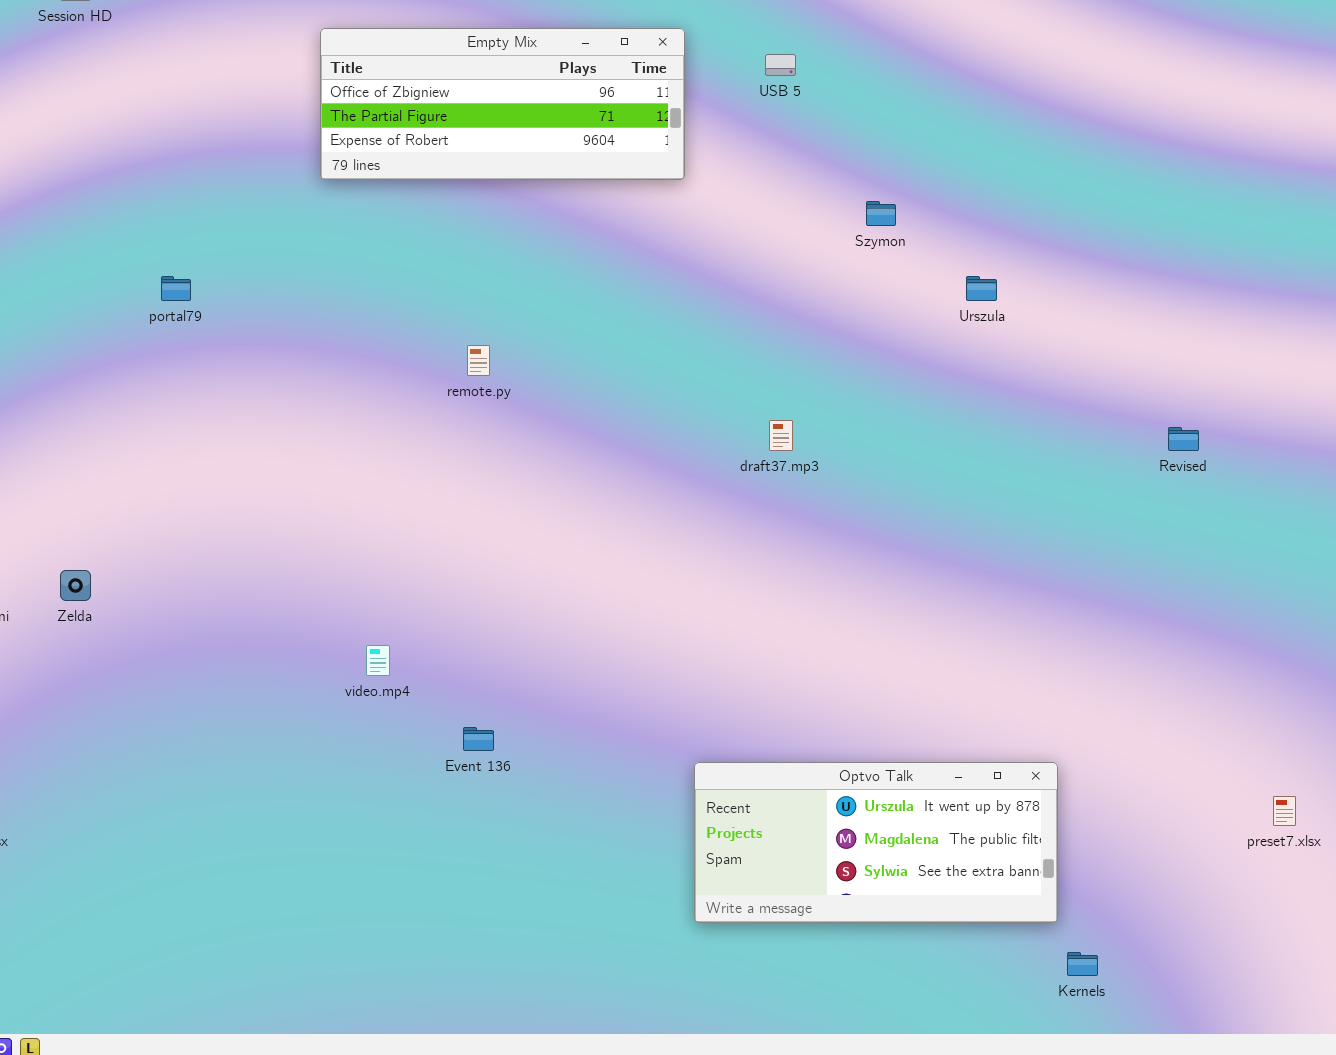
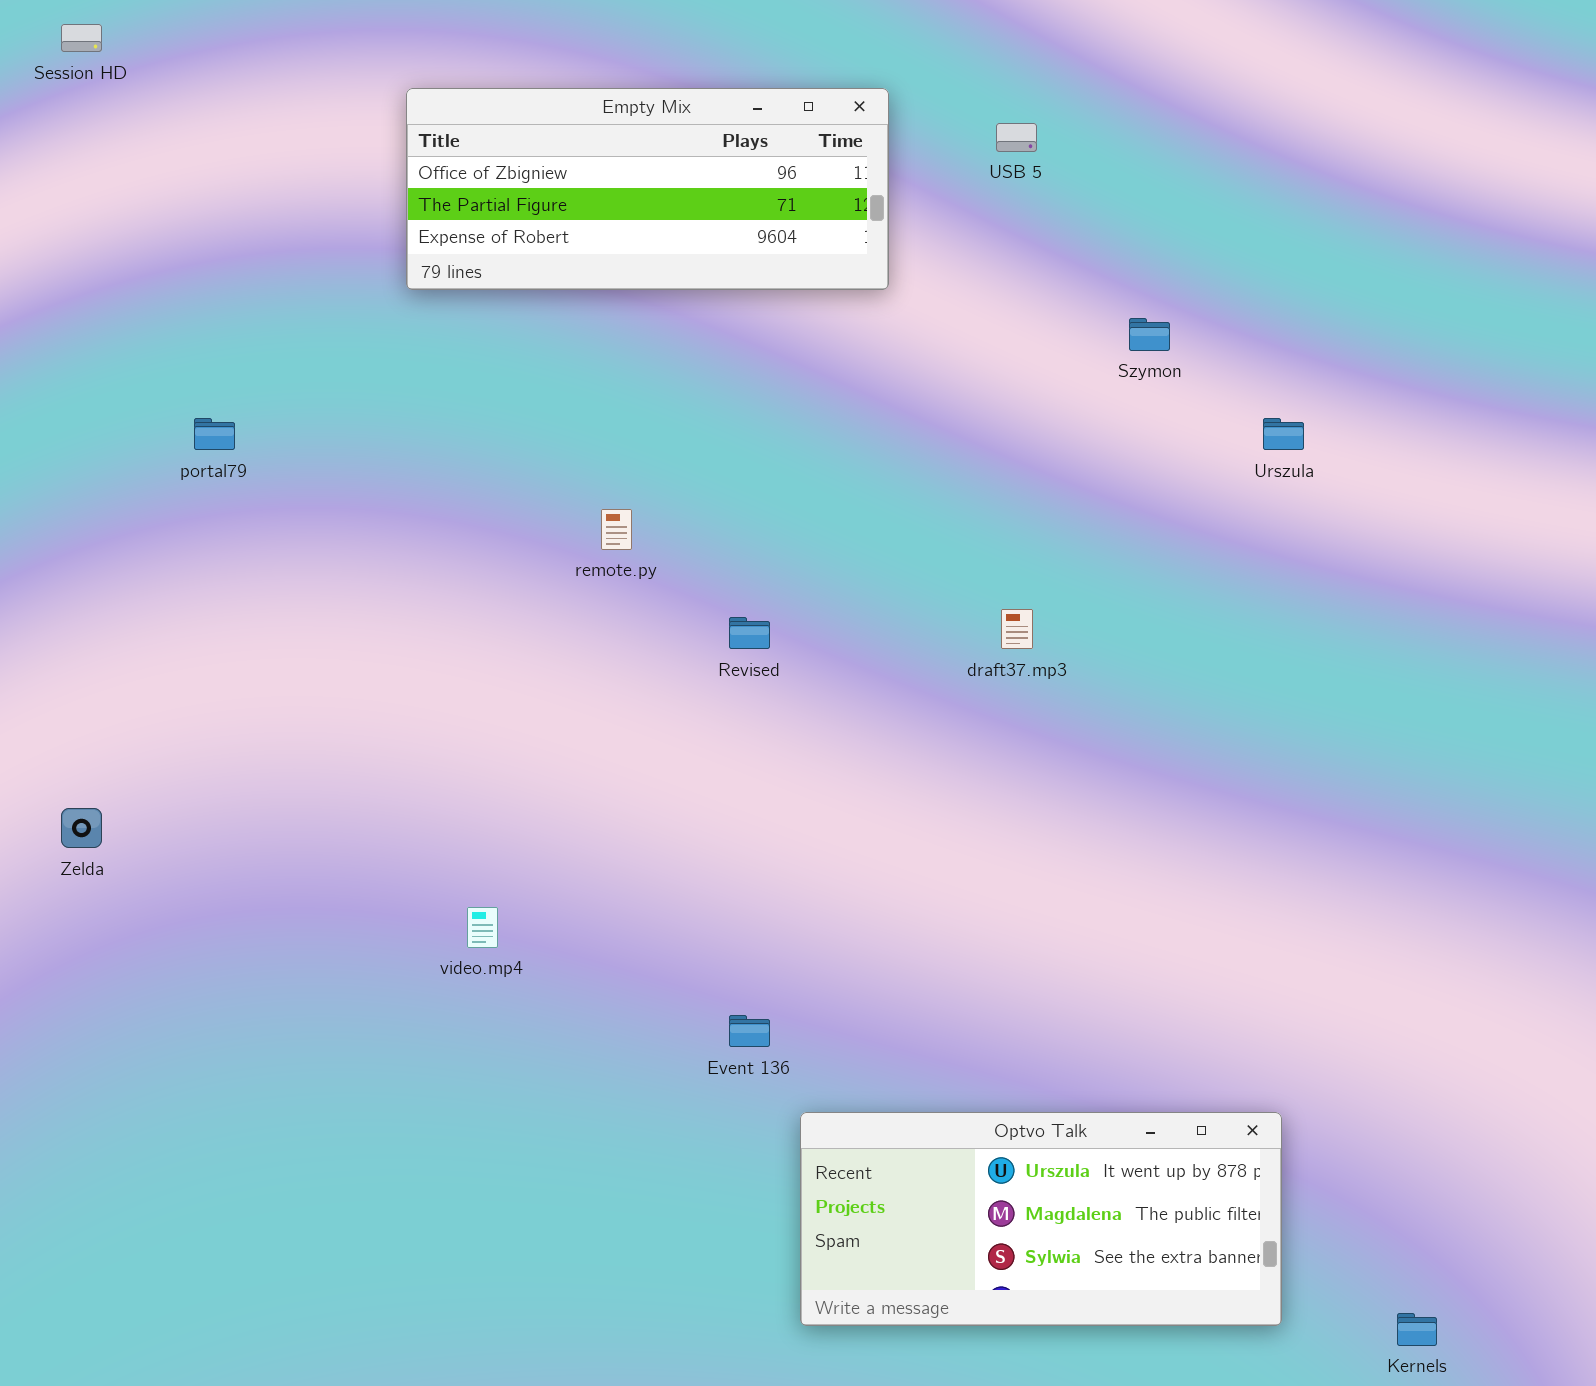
Revised: [1168,427,1199,451] -> [729,617,770,649], moved
Event 136: [463,727,494,751] -> [729,1015,770,1047], moved
Optvo Talk: [694,762,1058,923] -> [800,1112,1282,1326], moved

